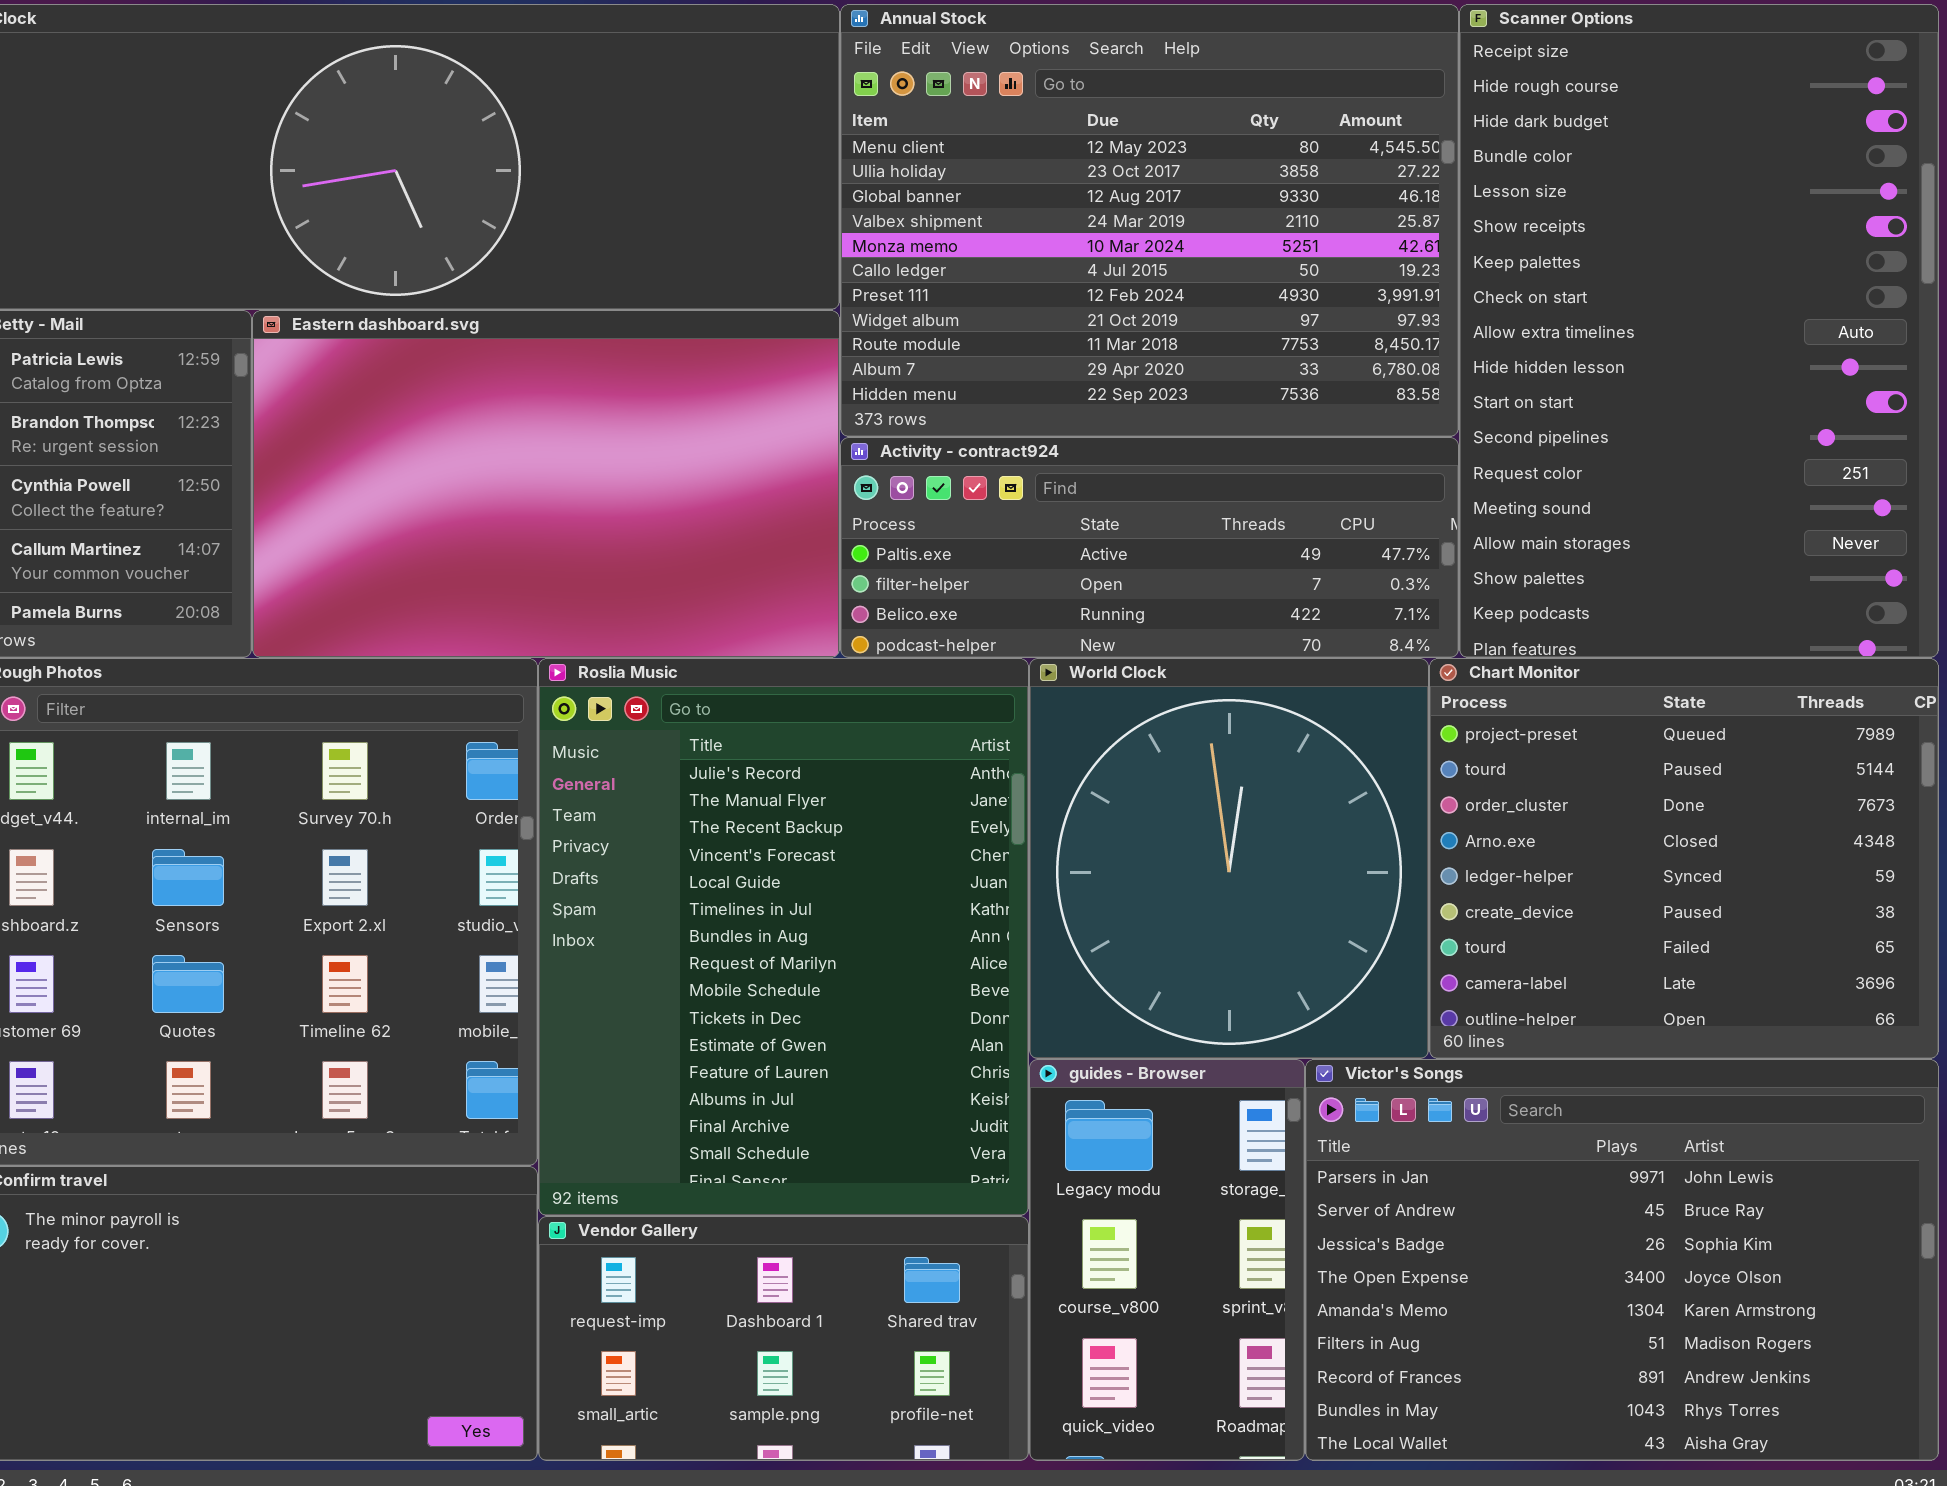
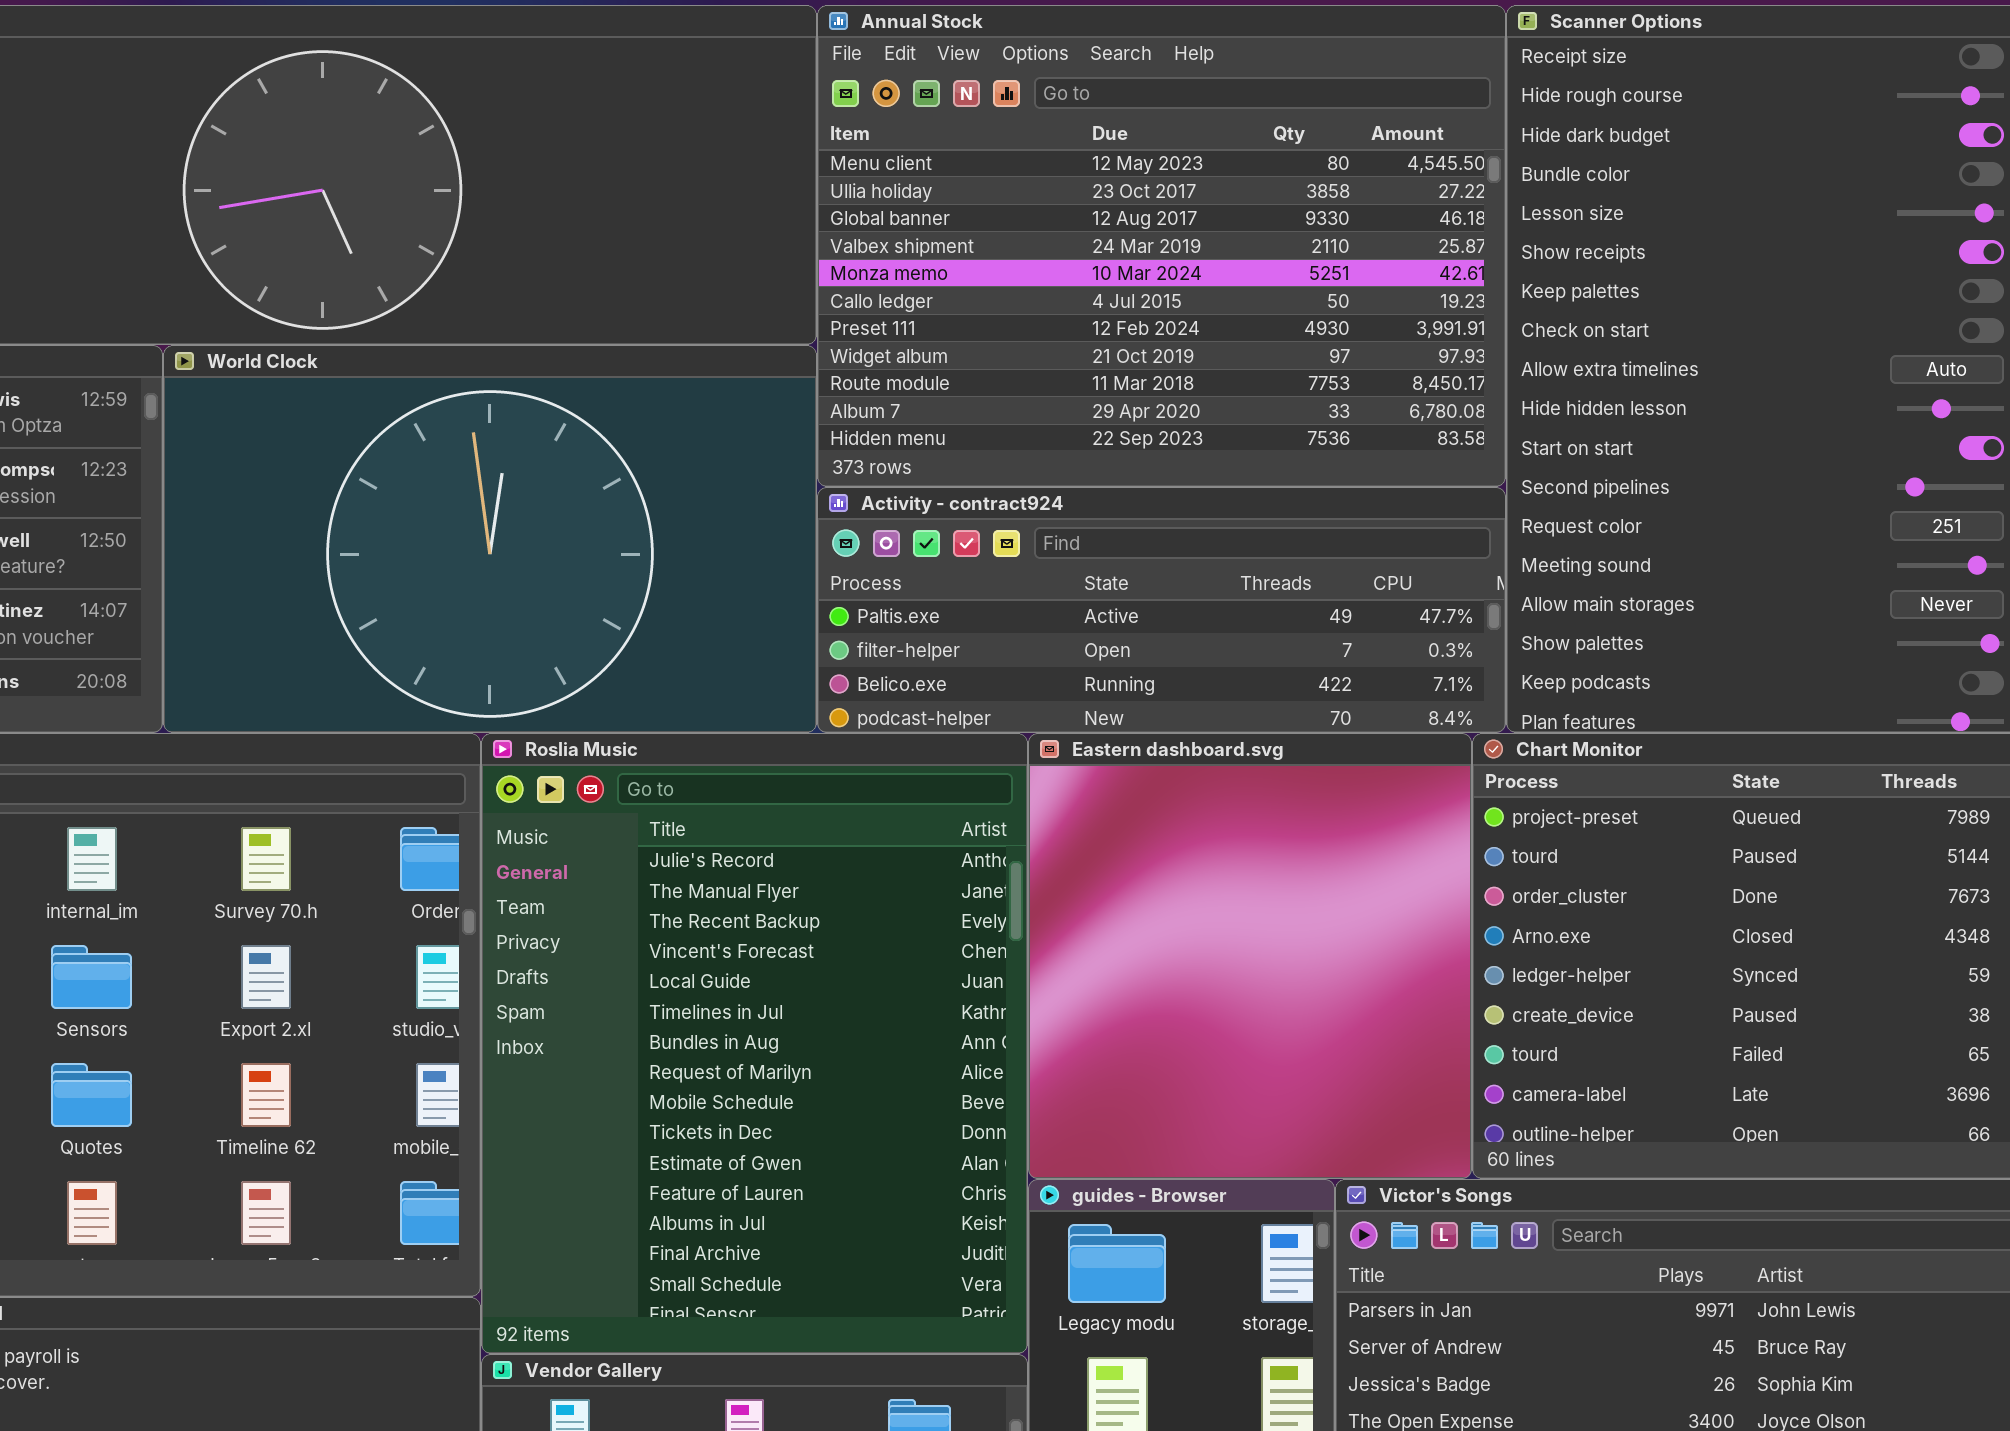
Eastern dashboard.svg: [252,310,840,658] -> [1028,733,1472,1179], moved, resized
World Clock: [1029,658,1429,1059] -> [163,345,817,733], moved, resized

